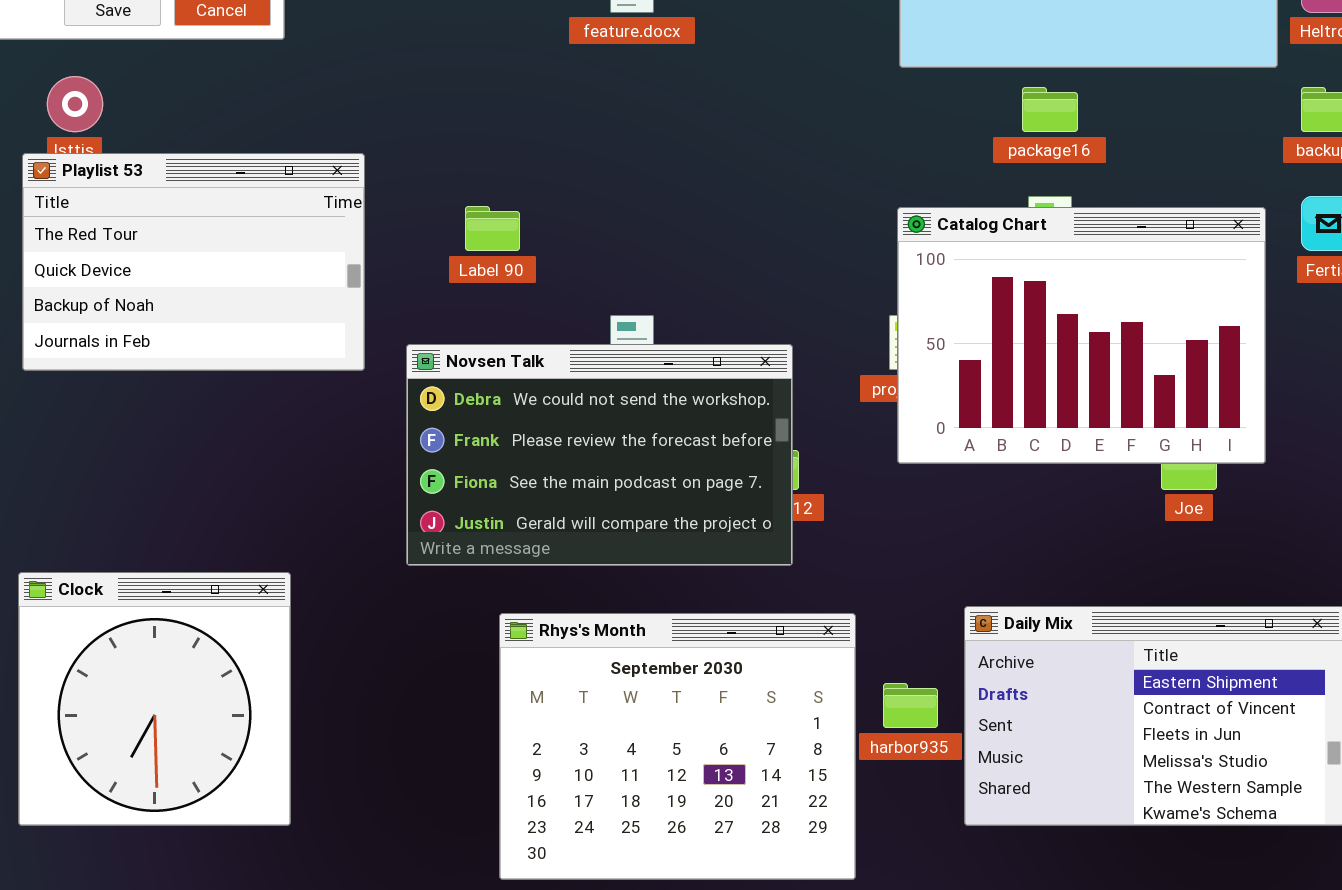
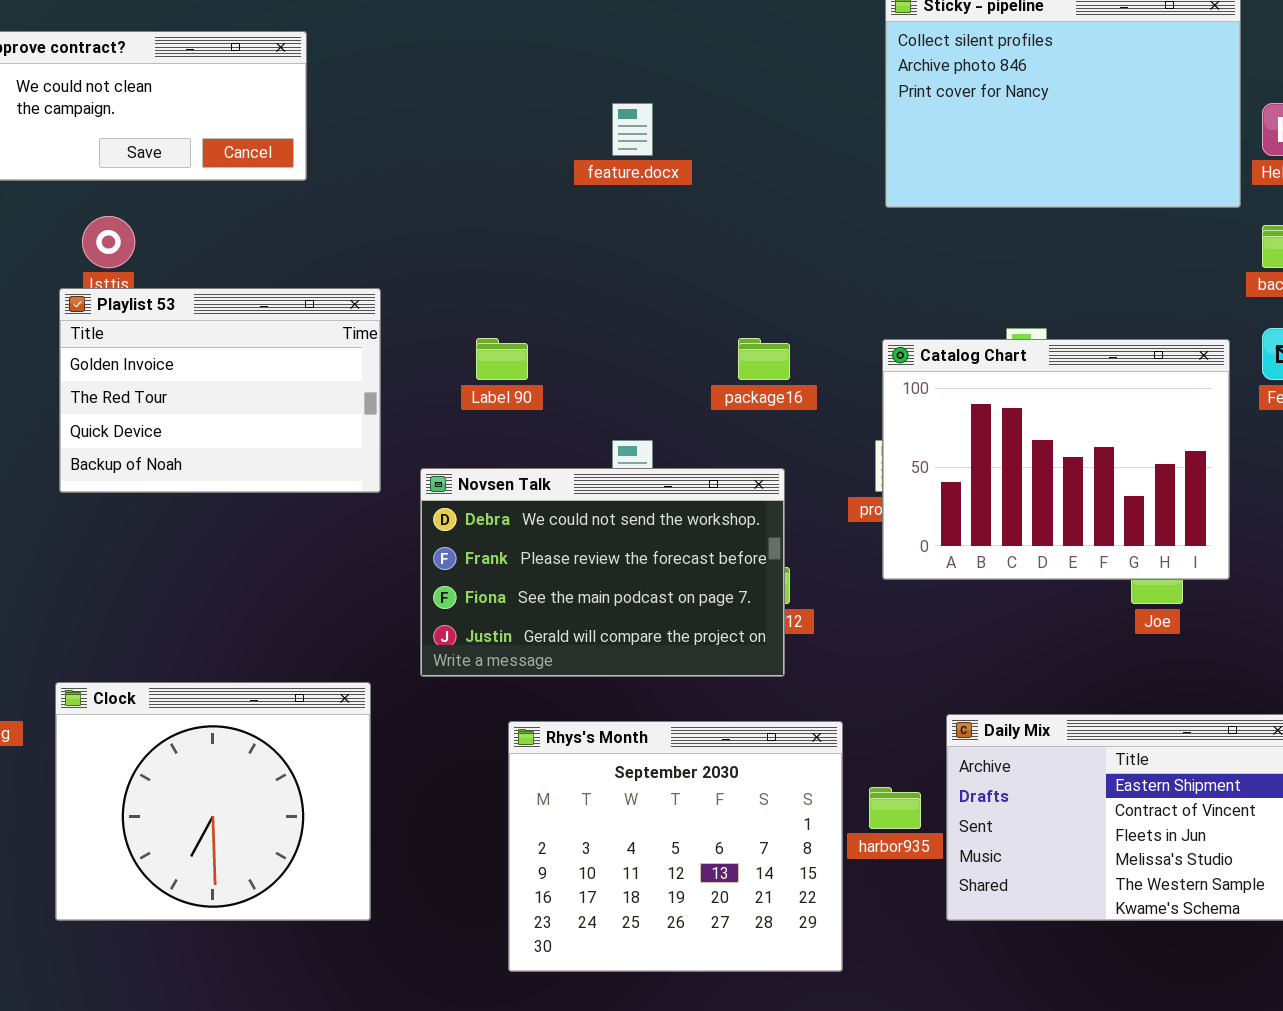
package16: [1022,87,1078,132] -> [738,338,790,380], moved
Playlist 53: [22,153,365,371] -> [59,288,381,493], scrolled up 1 row
Clock: [18,572,291,826] -> [55,682,371,921], resized

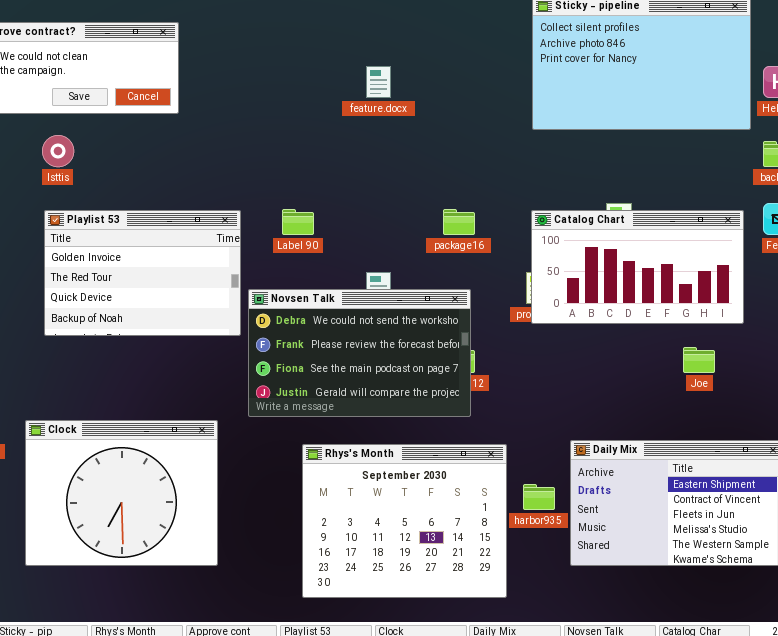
Playlist 53: [59,288,381,493] -> [44,210,241,336], moved
Catalog Chart: [882,339,1230,580] -> [531,210,744,324], resized

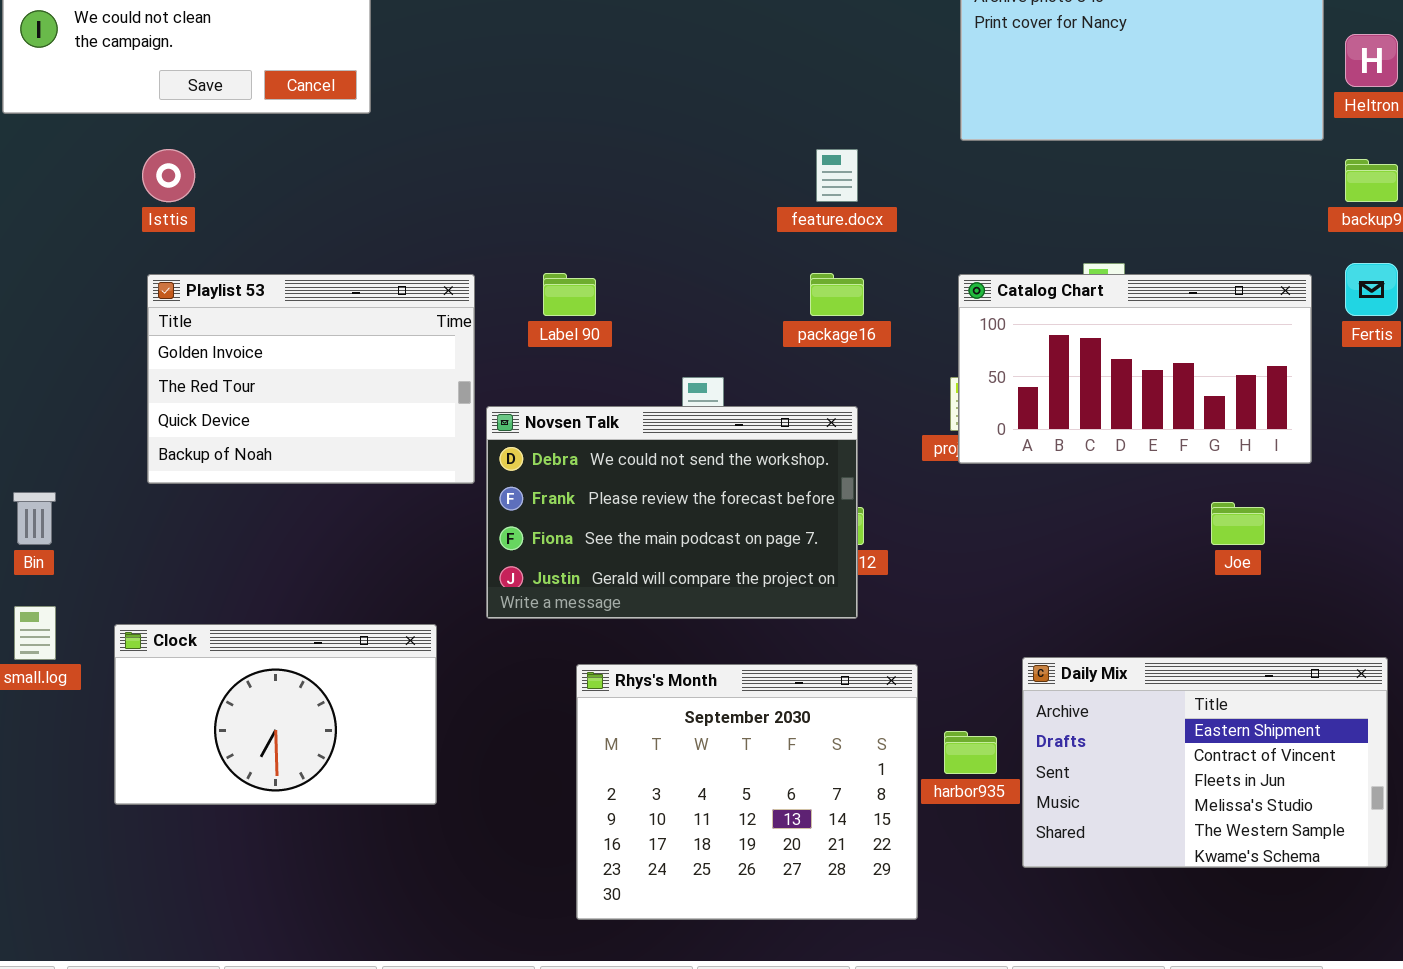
feature.docx: [366,66,391,98] -> [816,149,858,202], moved
Clock: [25,420,218,566] -> [114,624,437,805], resized

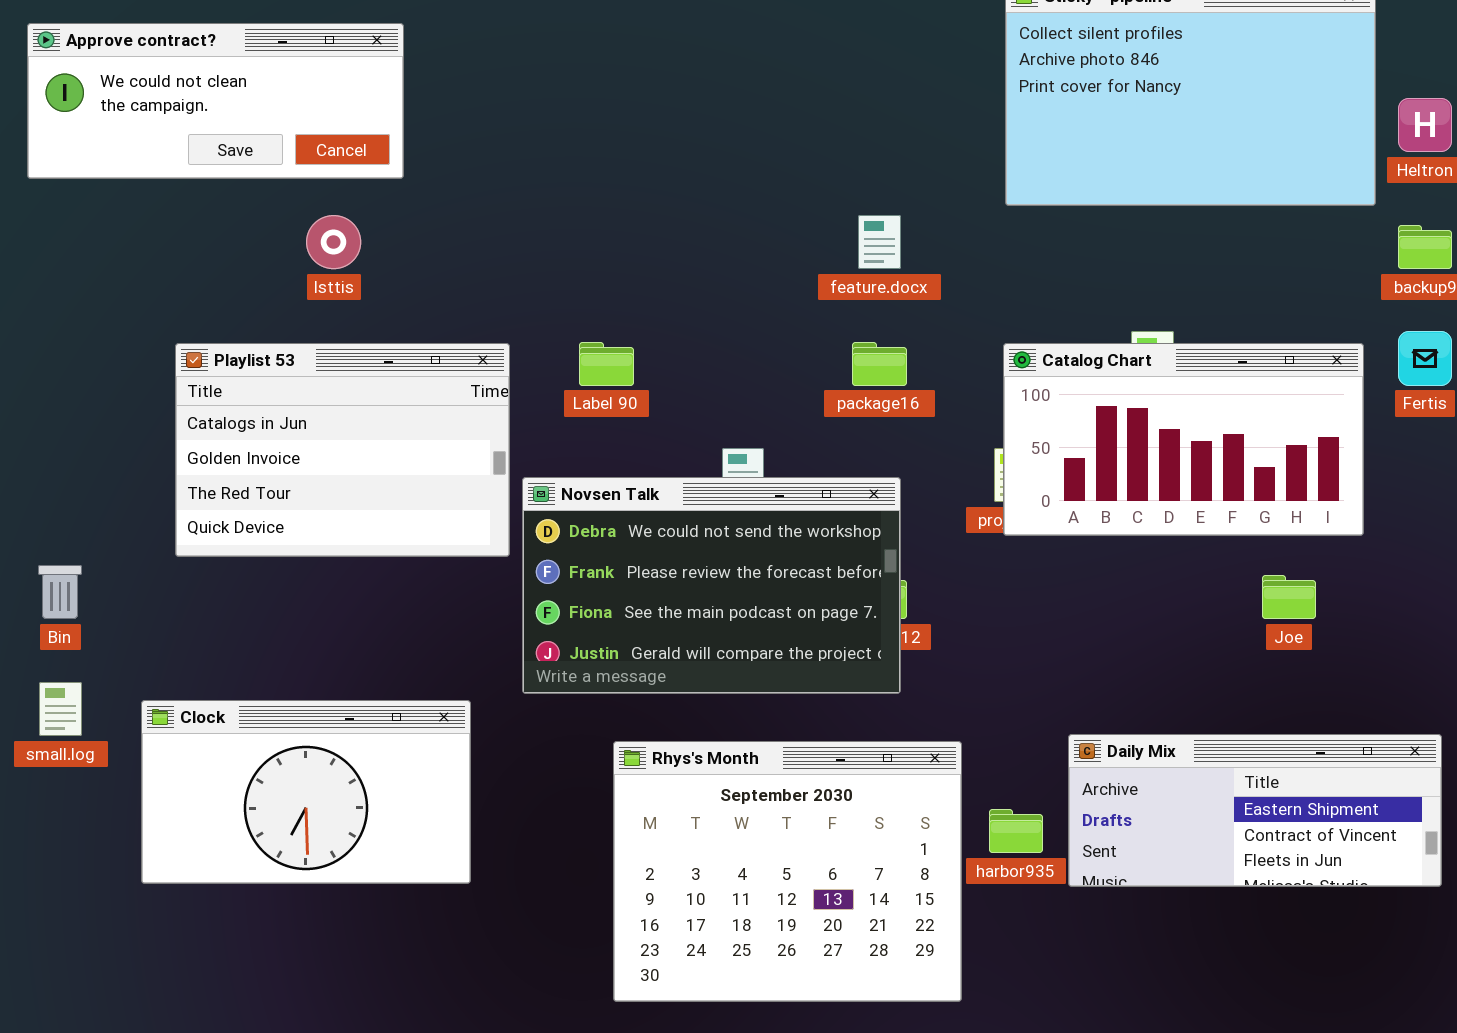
Isttis: [142,149,195,202] -> [306,215,361,269], moved
Playlist 53: [147,274,475,484] -> [175,343,510,557], scrolled up 1 row
Daily Mix: [1022,657,1388,868] -> [1068,734,1442,887], resized

